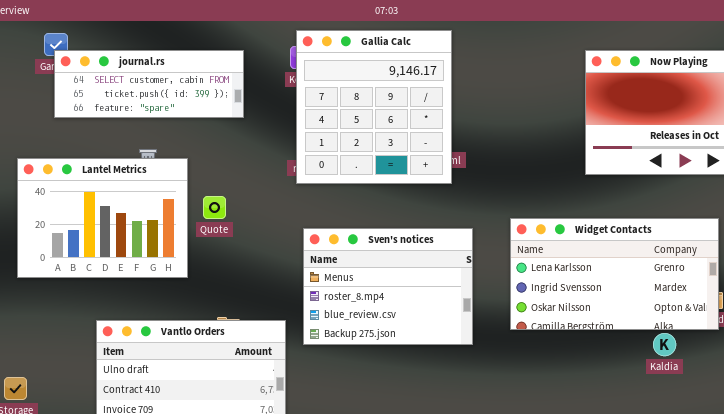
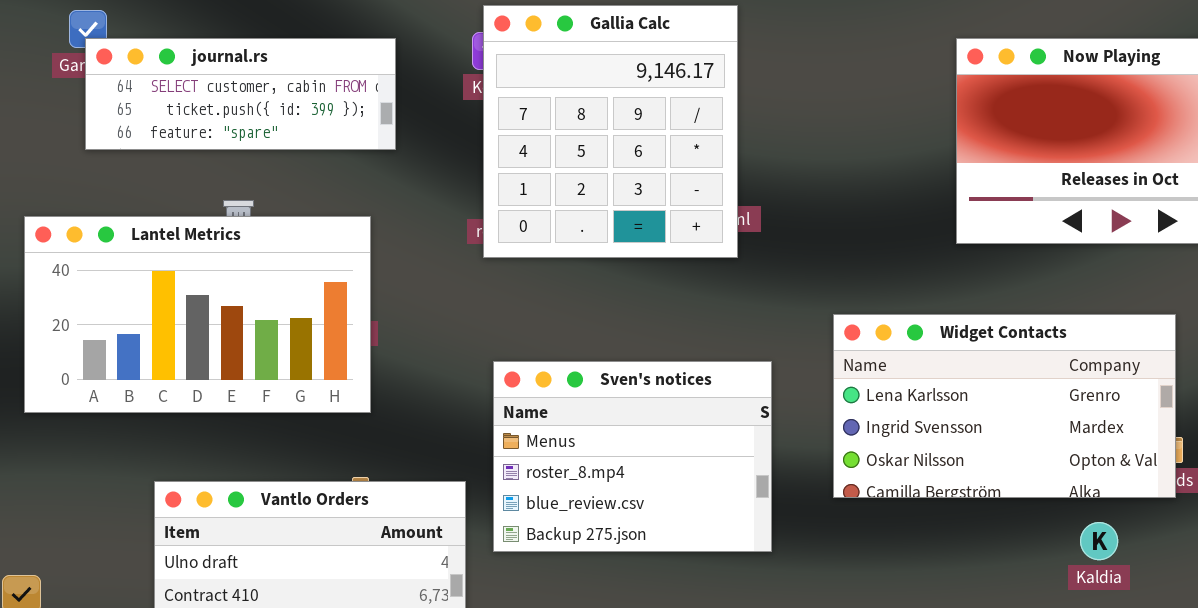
Lantel Metrics: [17,158,188,278] -> [24,216,371,413], resized
Sven's notices: [303,228,473,345] -> [493,361,772,552], moved
Kaldia: [653,333,676,356] -> [1080,522,1118,560], moved

